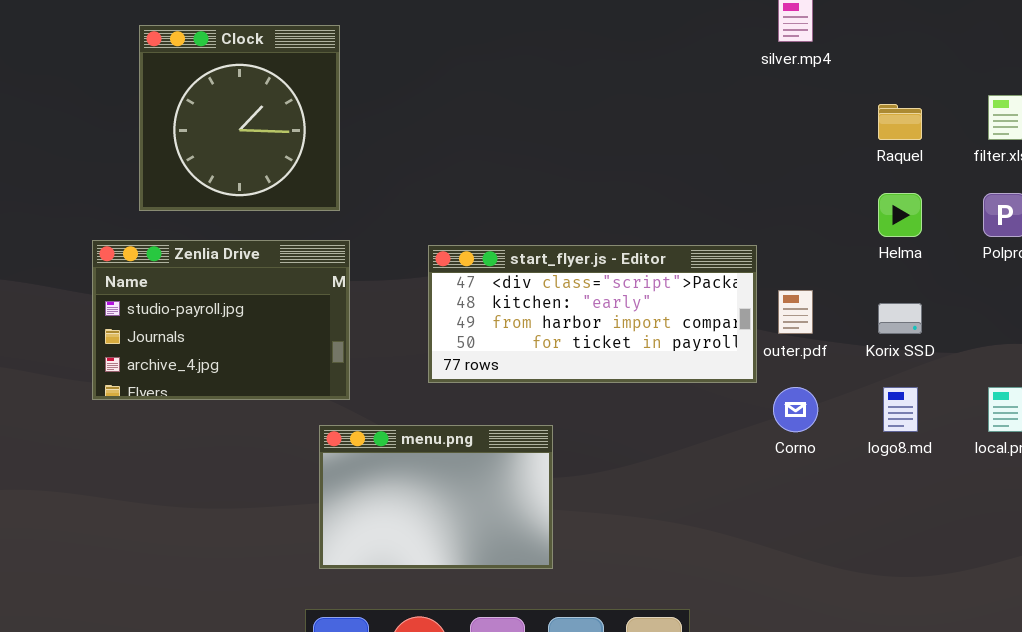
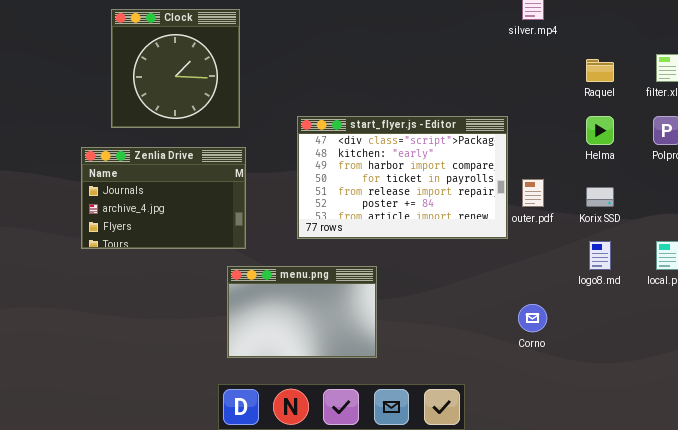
Zenlia Drive: [92,240,350,400] -> [81,147,246,249], scrolled down 1 row
start_flyer.js - Editor: [428,245,757,383] -> [297,116,508,239], resized
Corno: [773,387,818,432] -> [518,304,547,332], moved

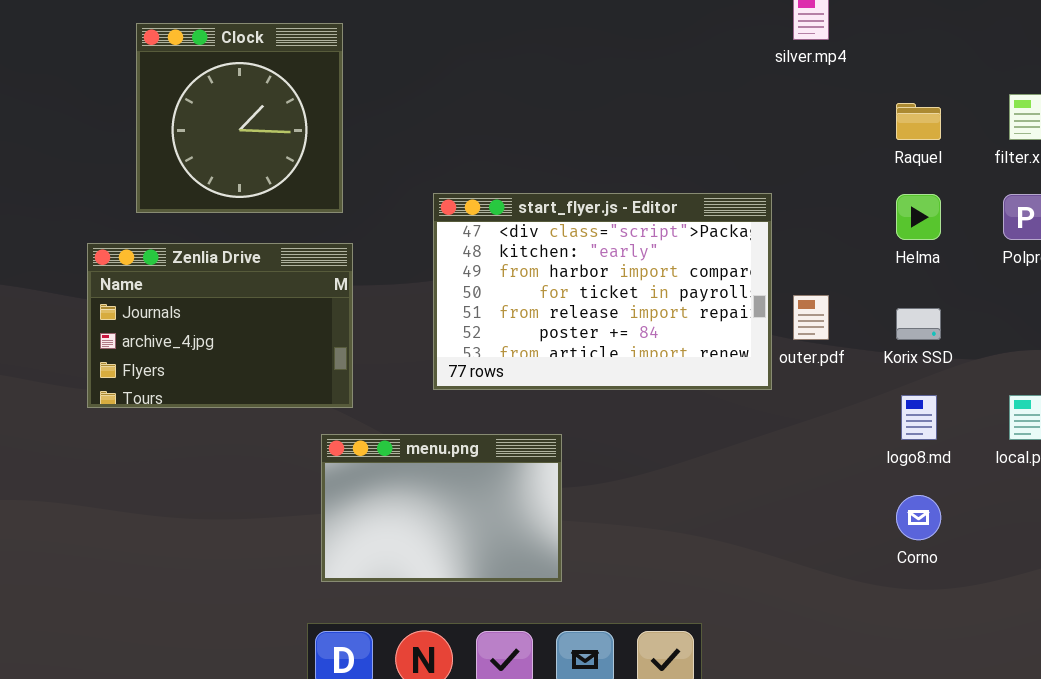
Corno: [518,304,547,332] -> [896,495,941,540], moved

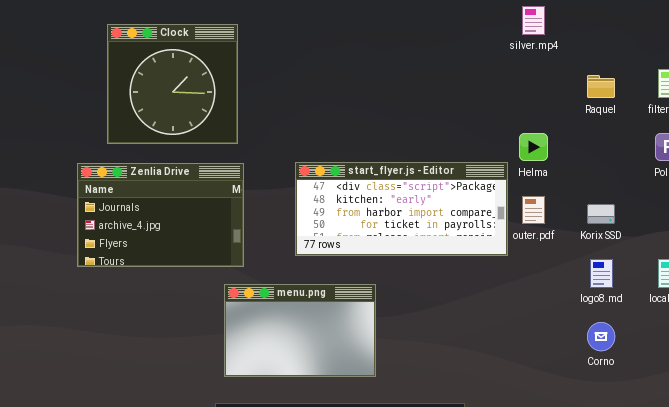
start_flyer.js - Editor: [433,193,772,390] -> [295,162,508,256], resized
Helma: [896,194,941,240] -> [519,133,548,161], moved

